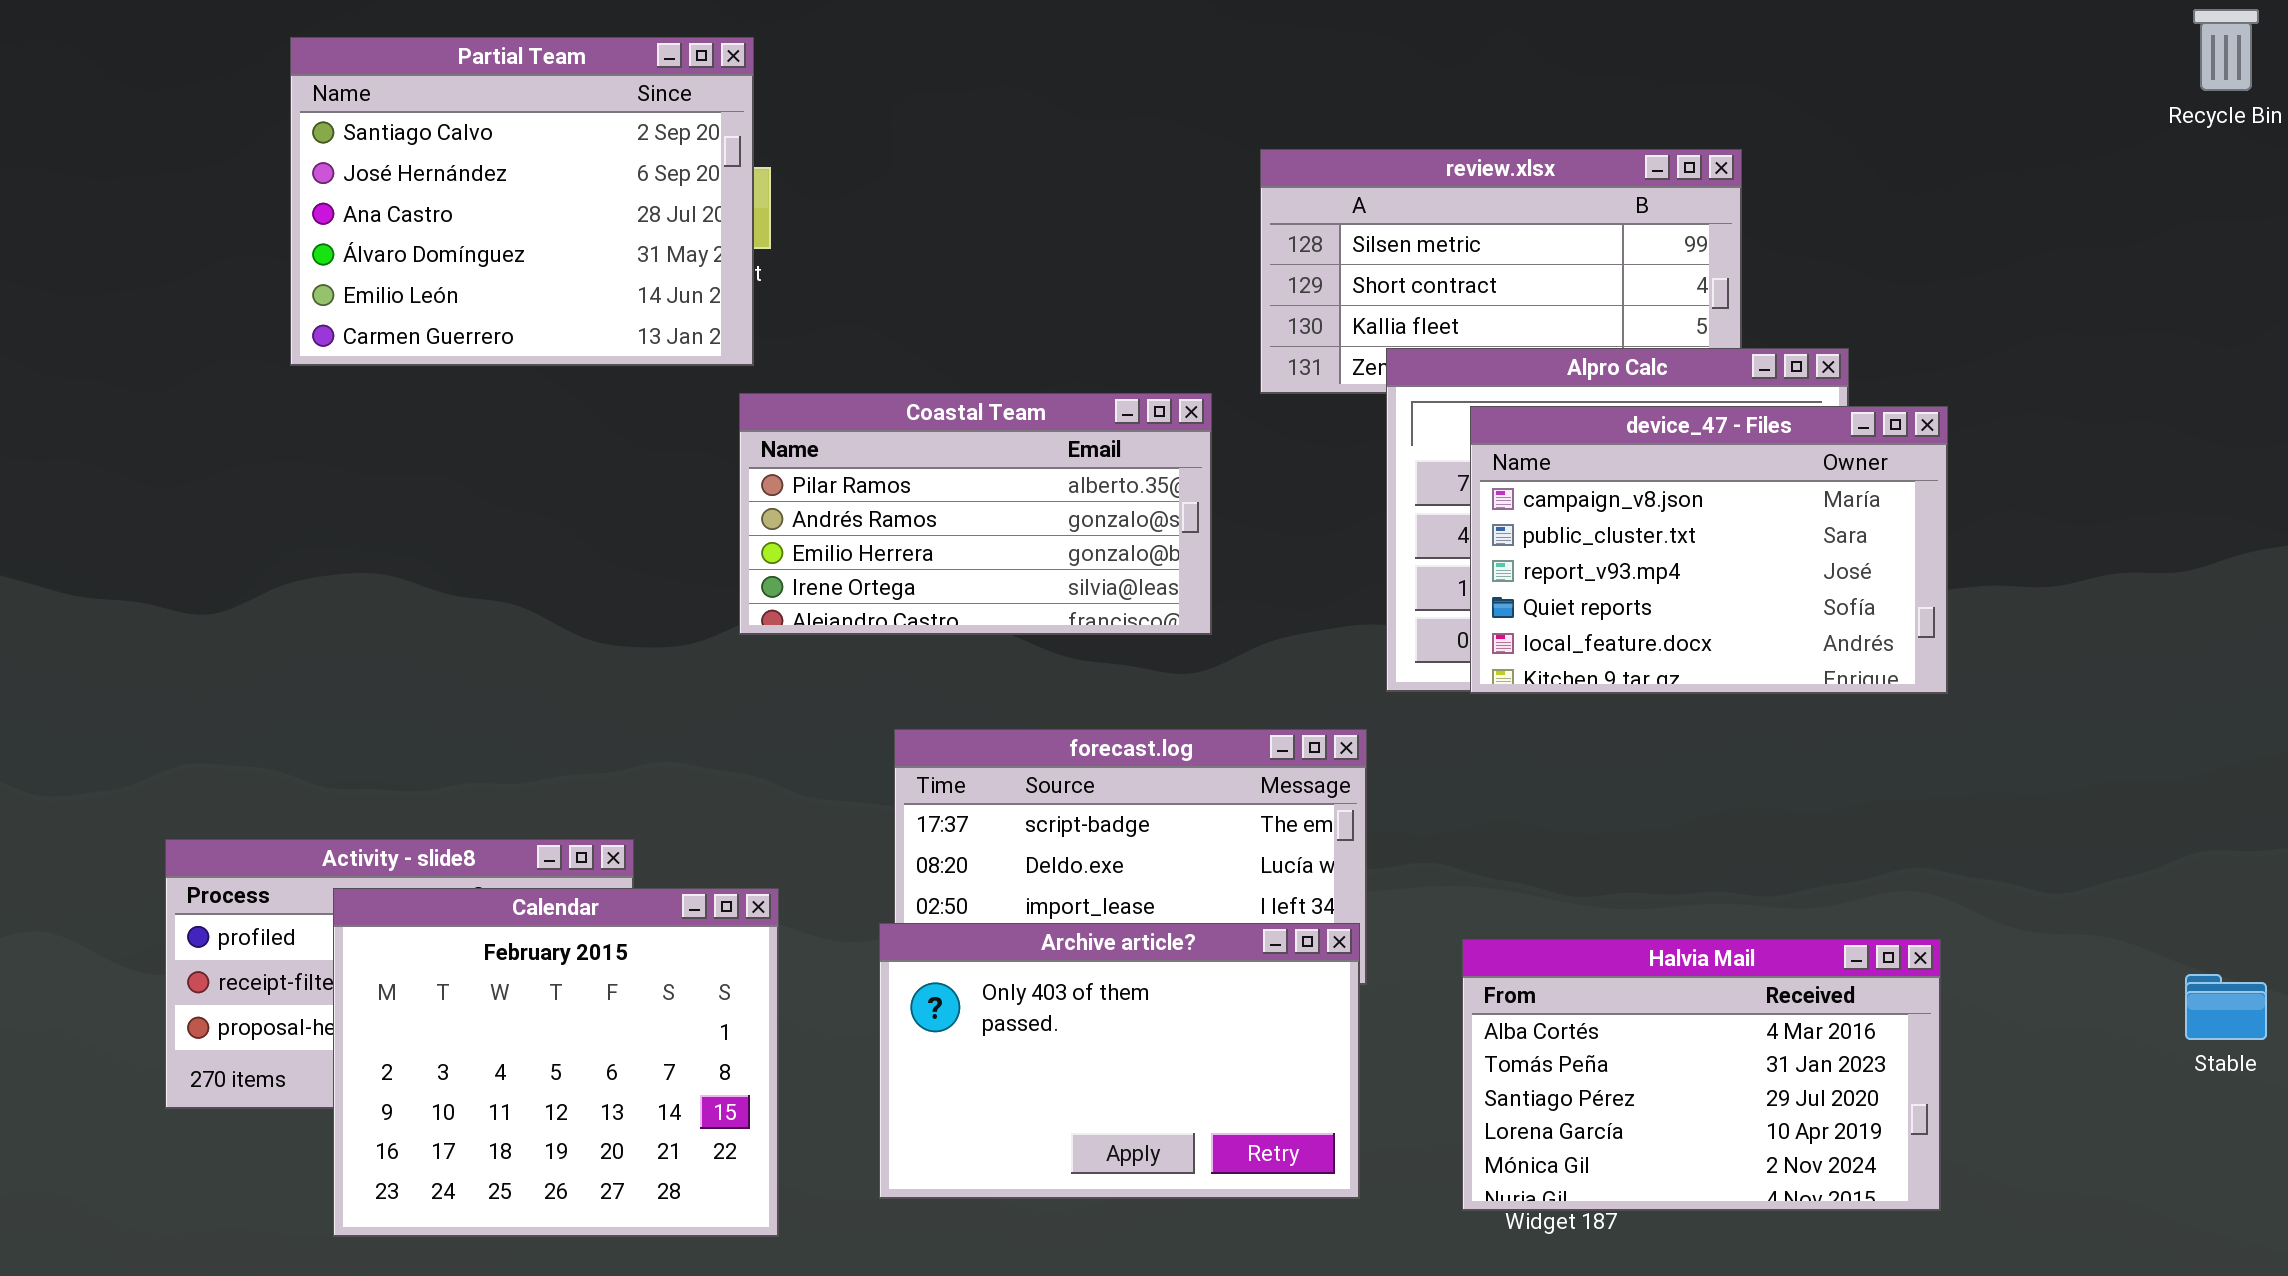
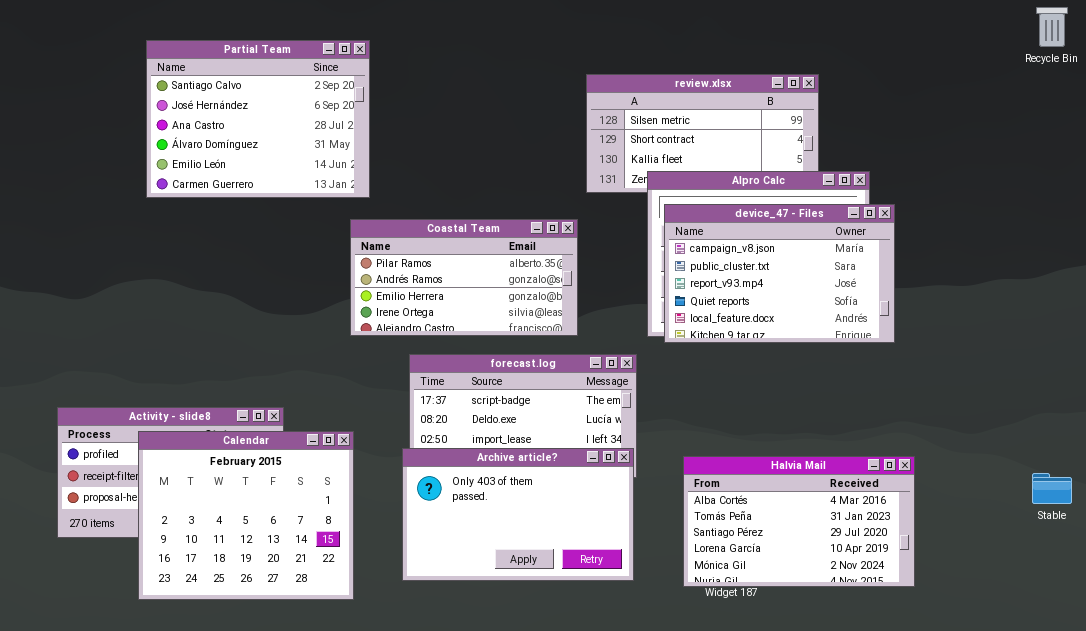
Partial Team: [290,37,754,366] -> [146,40,370,198], moved
Coastal Team: [739,393,1212,635] -> [350,219,578,336], moved
device_47 - Files: [1470,406,1948,694] -> [664,204,895,343], moved

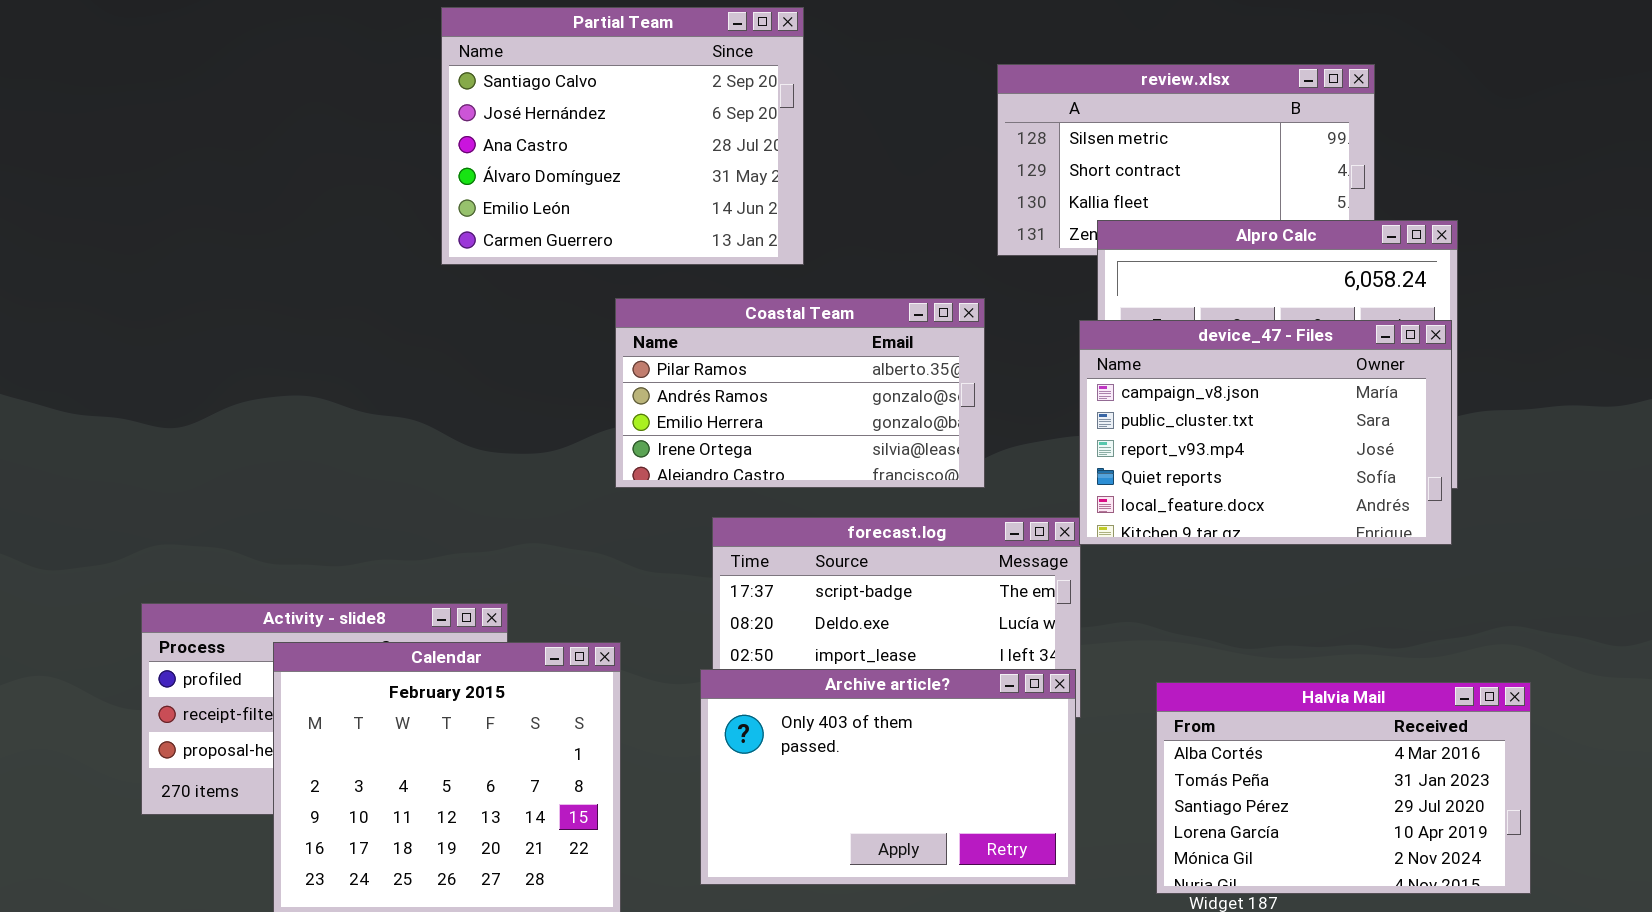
Partial Team: [146,40,370,198] -> [441,7,804,265], moved
device_47 - Files: [664,204,895,343] -> [1079,320,1452,545], moved

